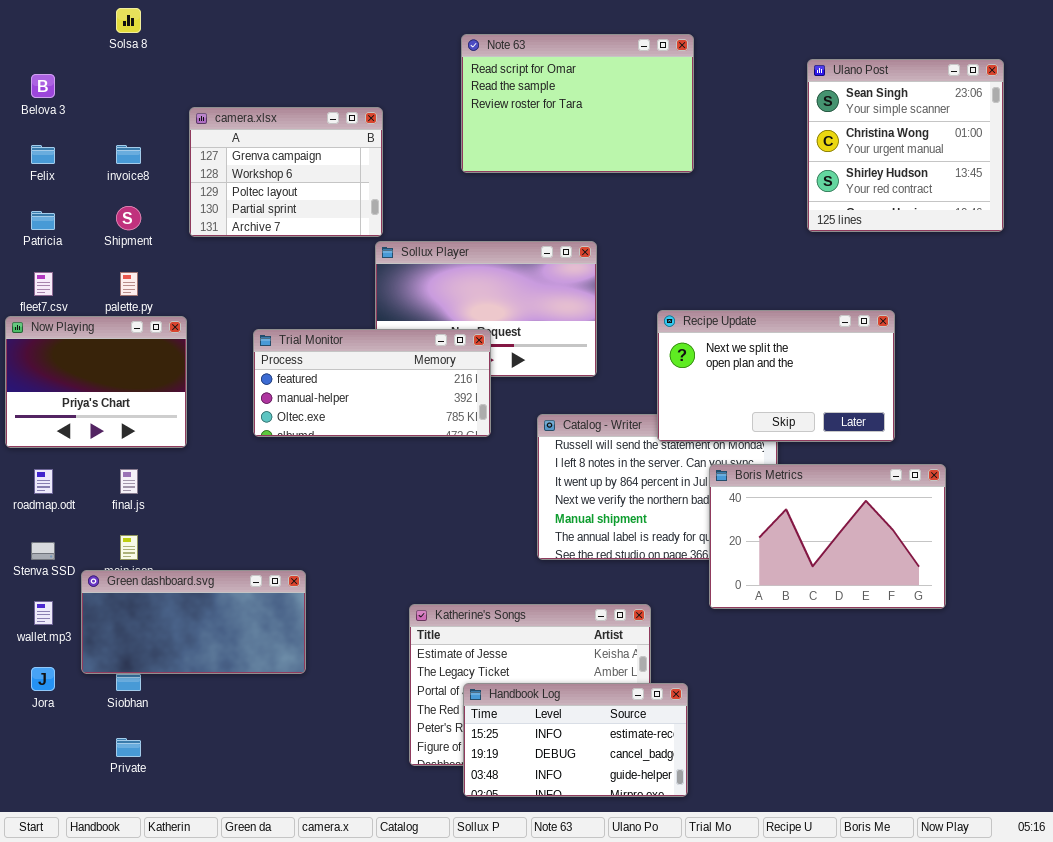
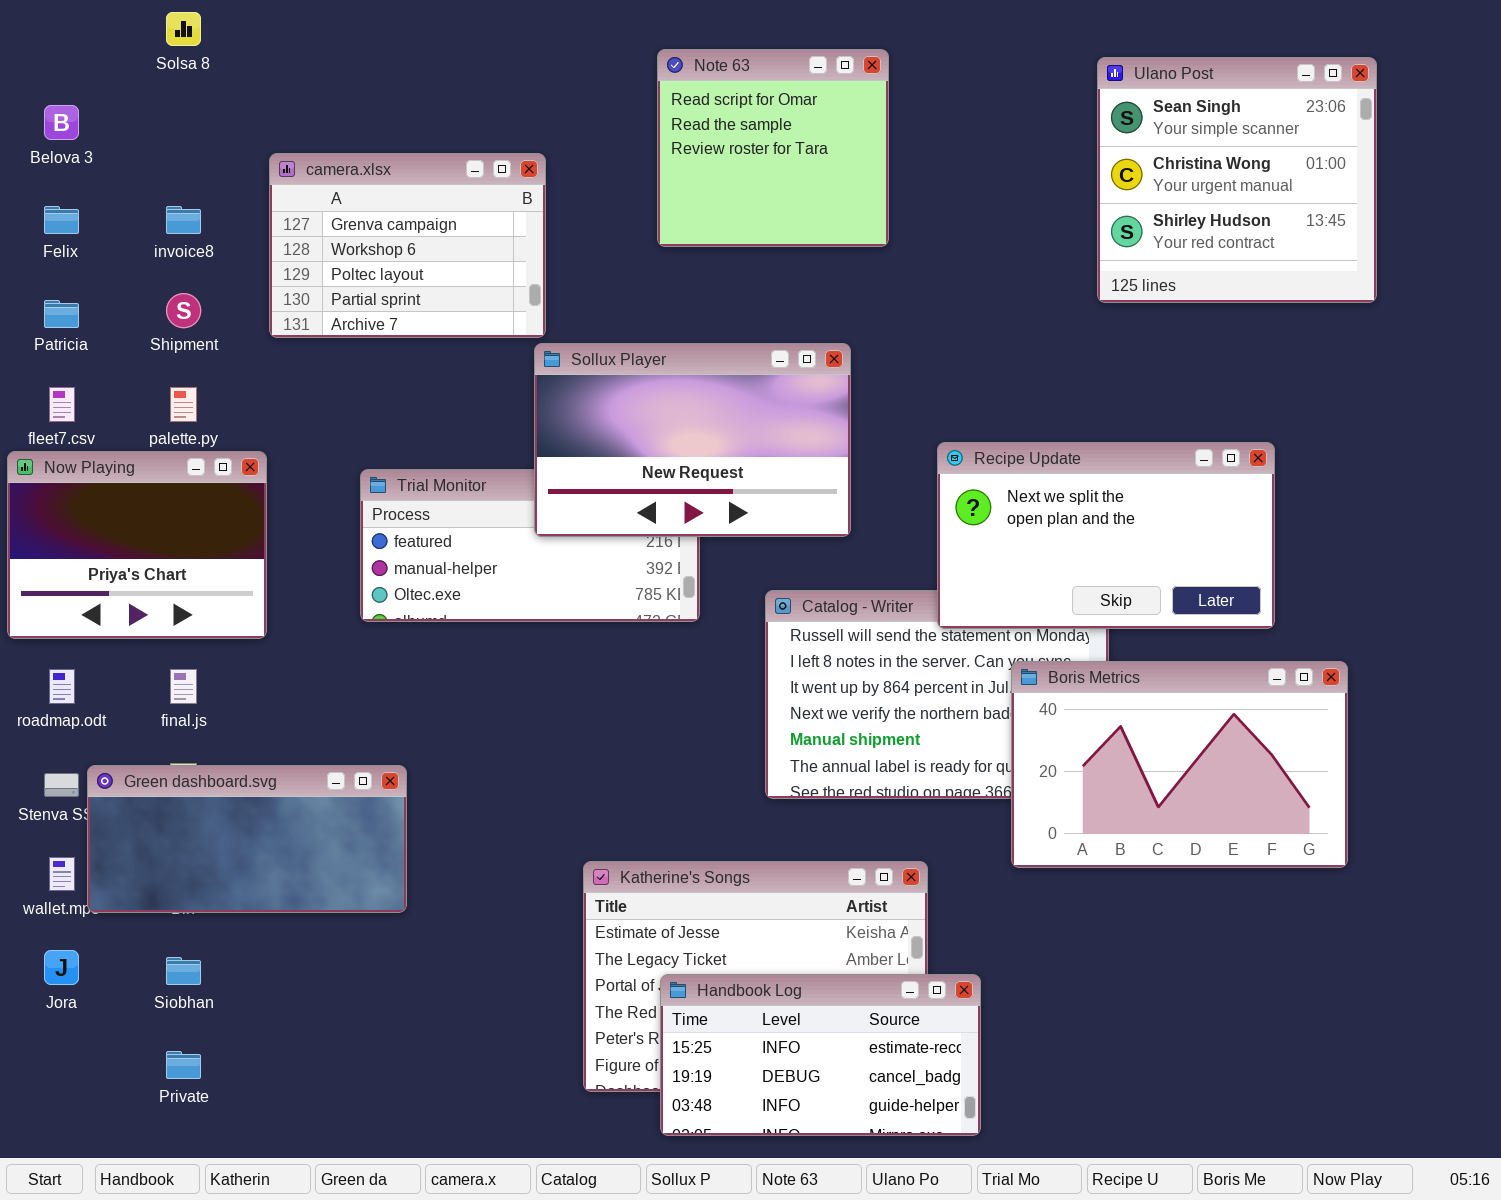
Note 63: [461,34,694,173] -> [657,49,889,247], resized
Ulano Post: [807,59,1004,232] -> [1097,57,1377,303], moved
Sollux Player: [375,241,597,377] -> [534,343,851,537], raised
Green dashboard.svg: [81,570,306,674] -> [87,765,407,913], moved

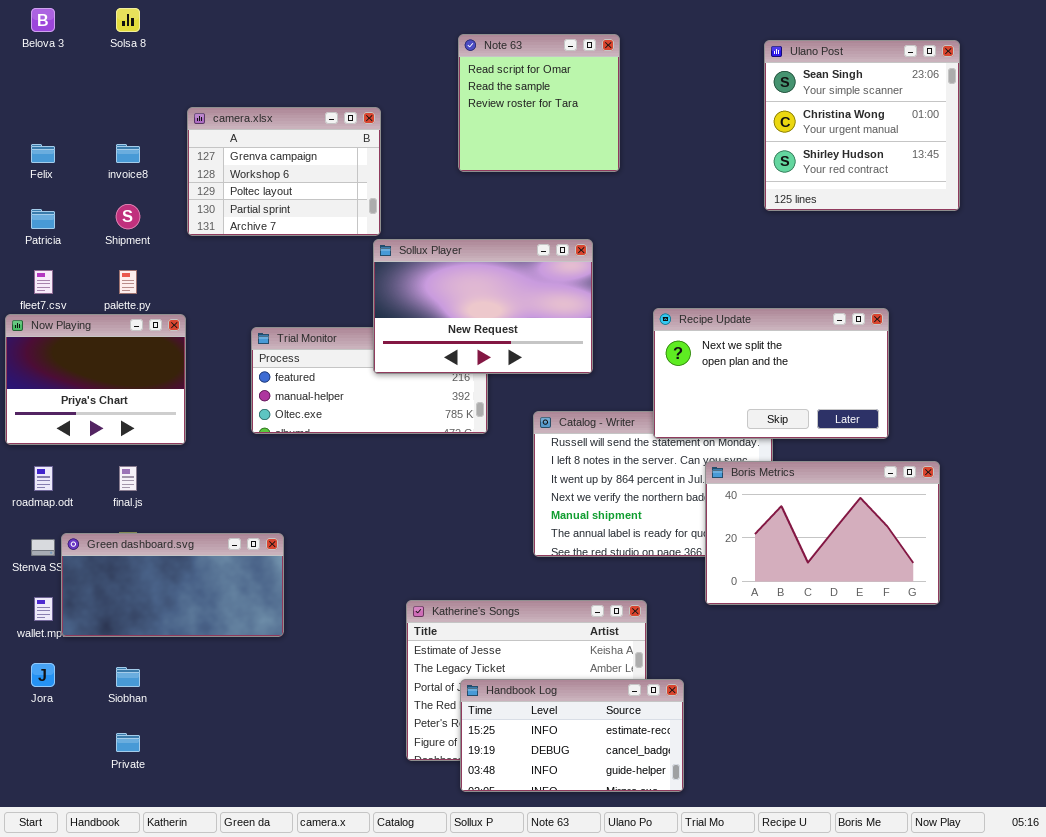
Belova 3: [44,105,79,140] -> [31,8,55,32], moved

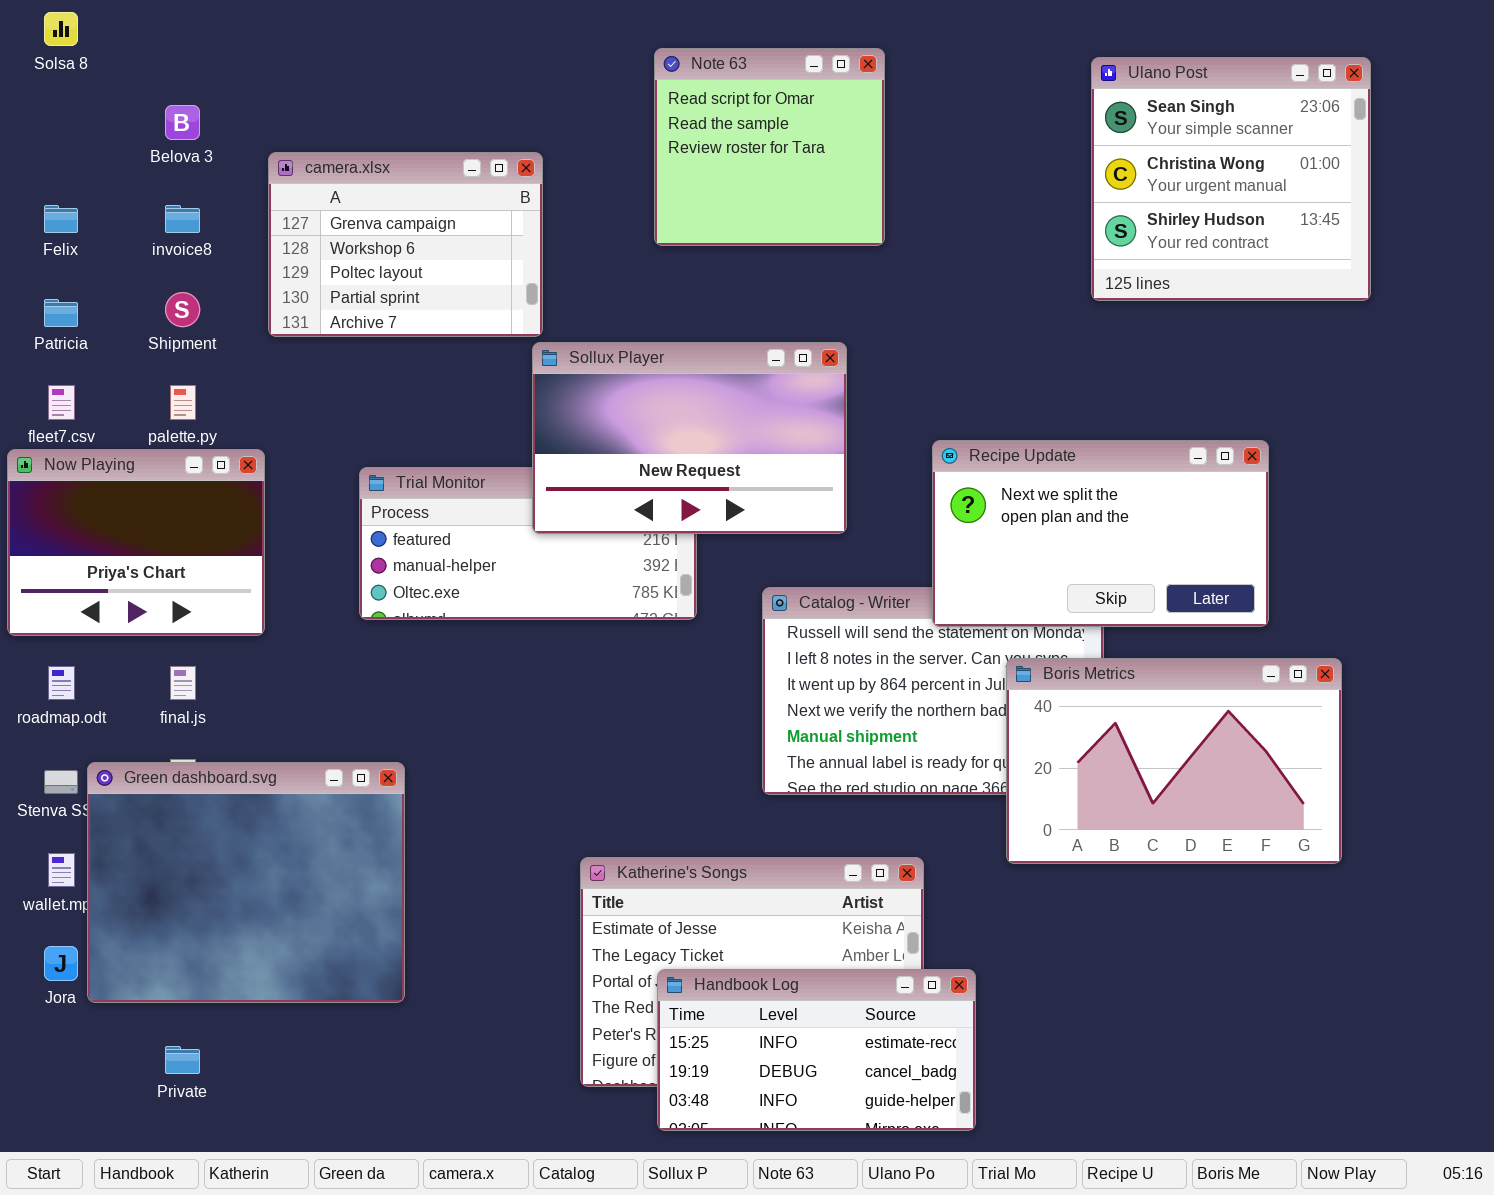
Belova 3: [31,8,55,32] -> [165,105,200,140], moved
Solsa 8: [116,8,140,32] -> [44,12,78,46], moved
Green dashboard.svg: [61,533,284,637] -> [87,762,405,1003], resized

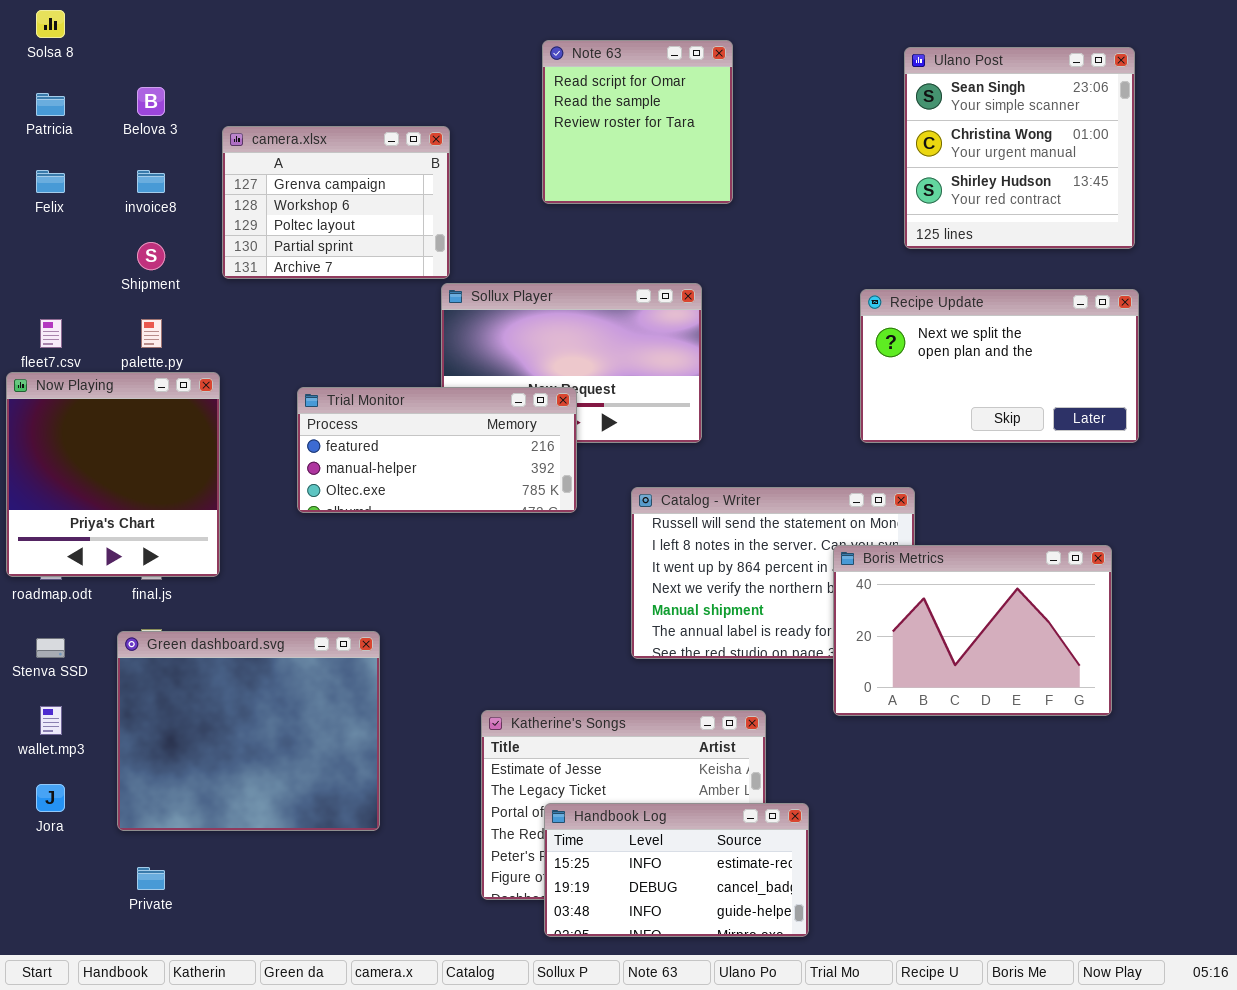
Patricia: [44,299,78,327] -> [36,93,65,116], moved
Recipe Update: [932,440,1269,627] -> [860,289,1139,443], moved
Now Playing: [7,449,265,636] -> [6,372,220,577], resized
Trial Monitor: [359,467,697,620] -> [297,387,577,513], raised
Green dashboard.svg: [87,762,405,1003] -> [117,631,380,831], moved

